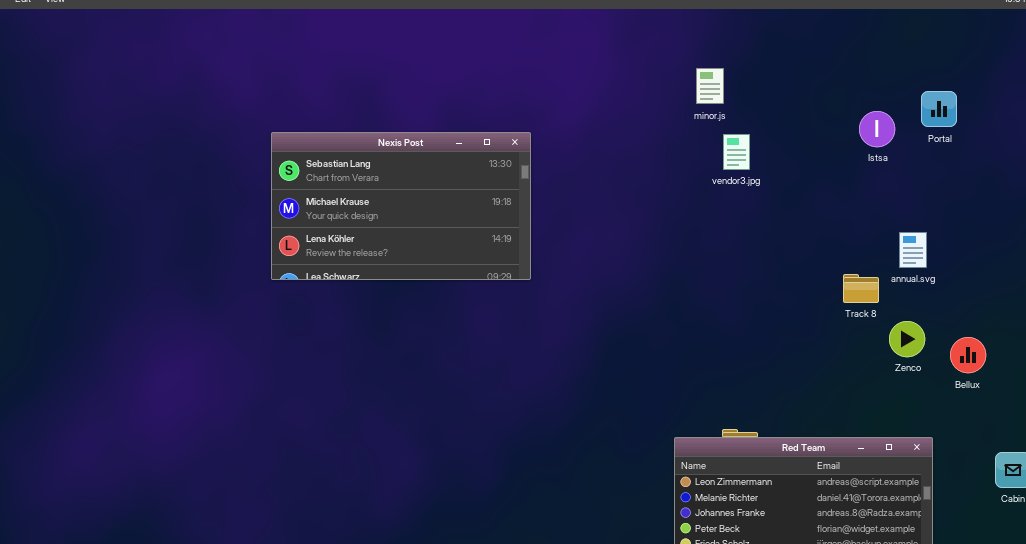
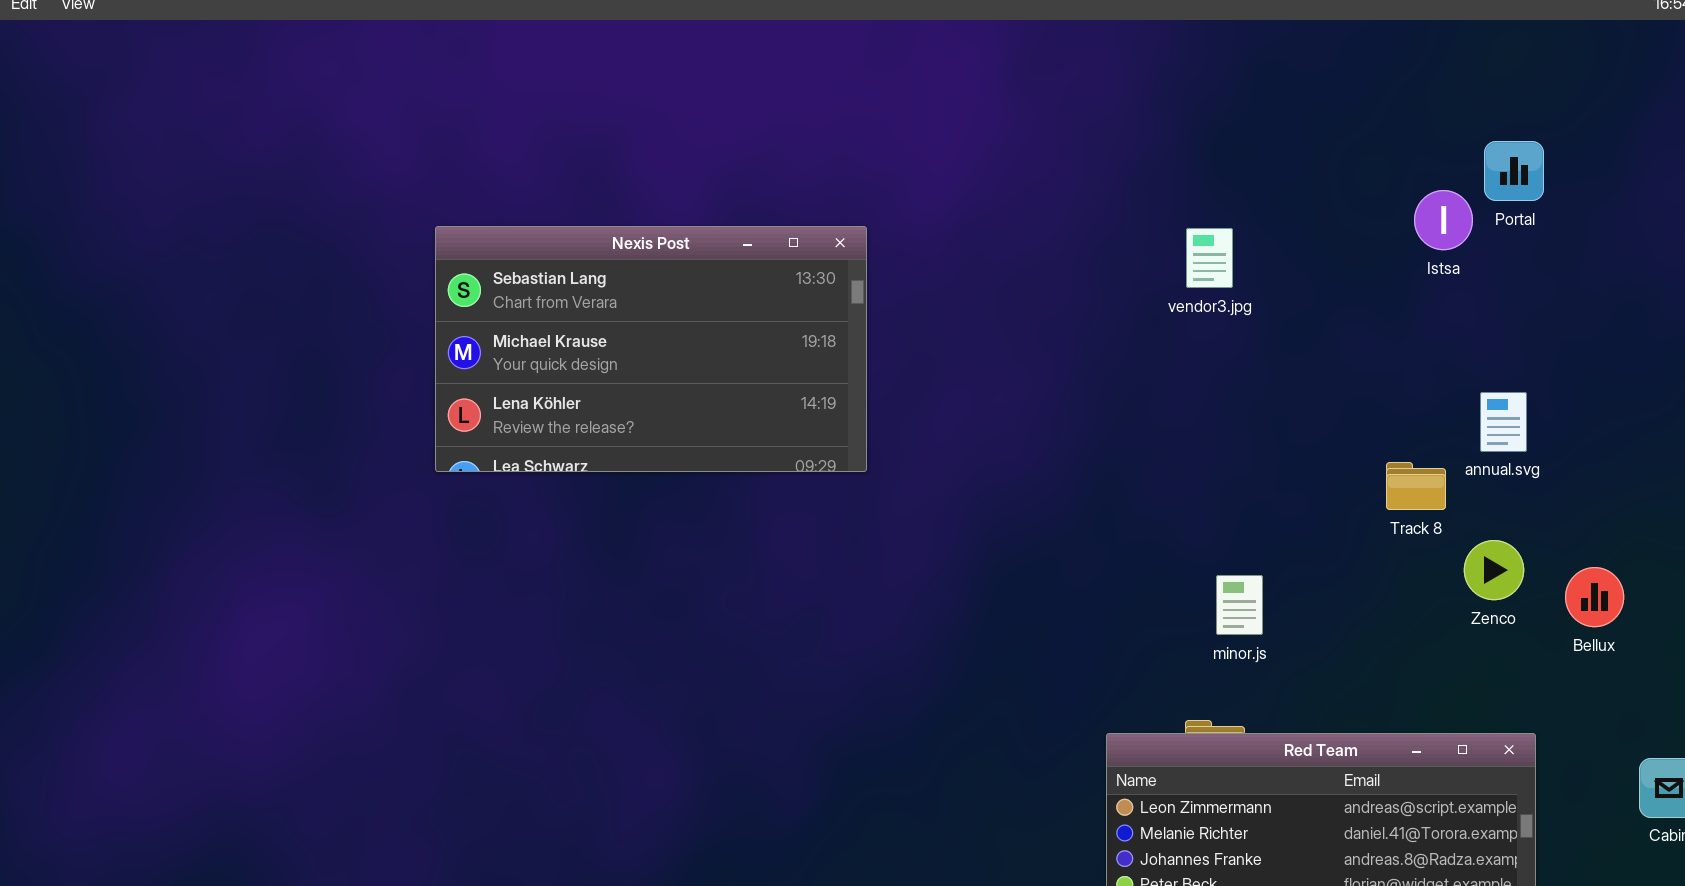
minor.js: [696,68,724,104] -> [1216,575,1263,635], moved
Portal: [921,91,957,127] -> [1484,141,1544,201], moved

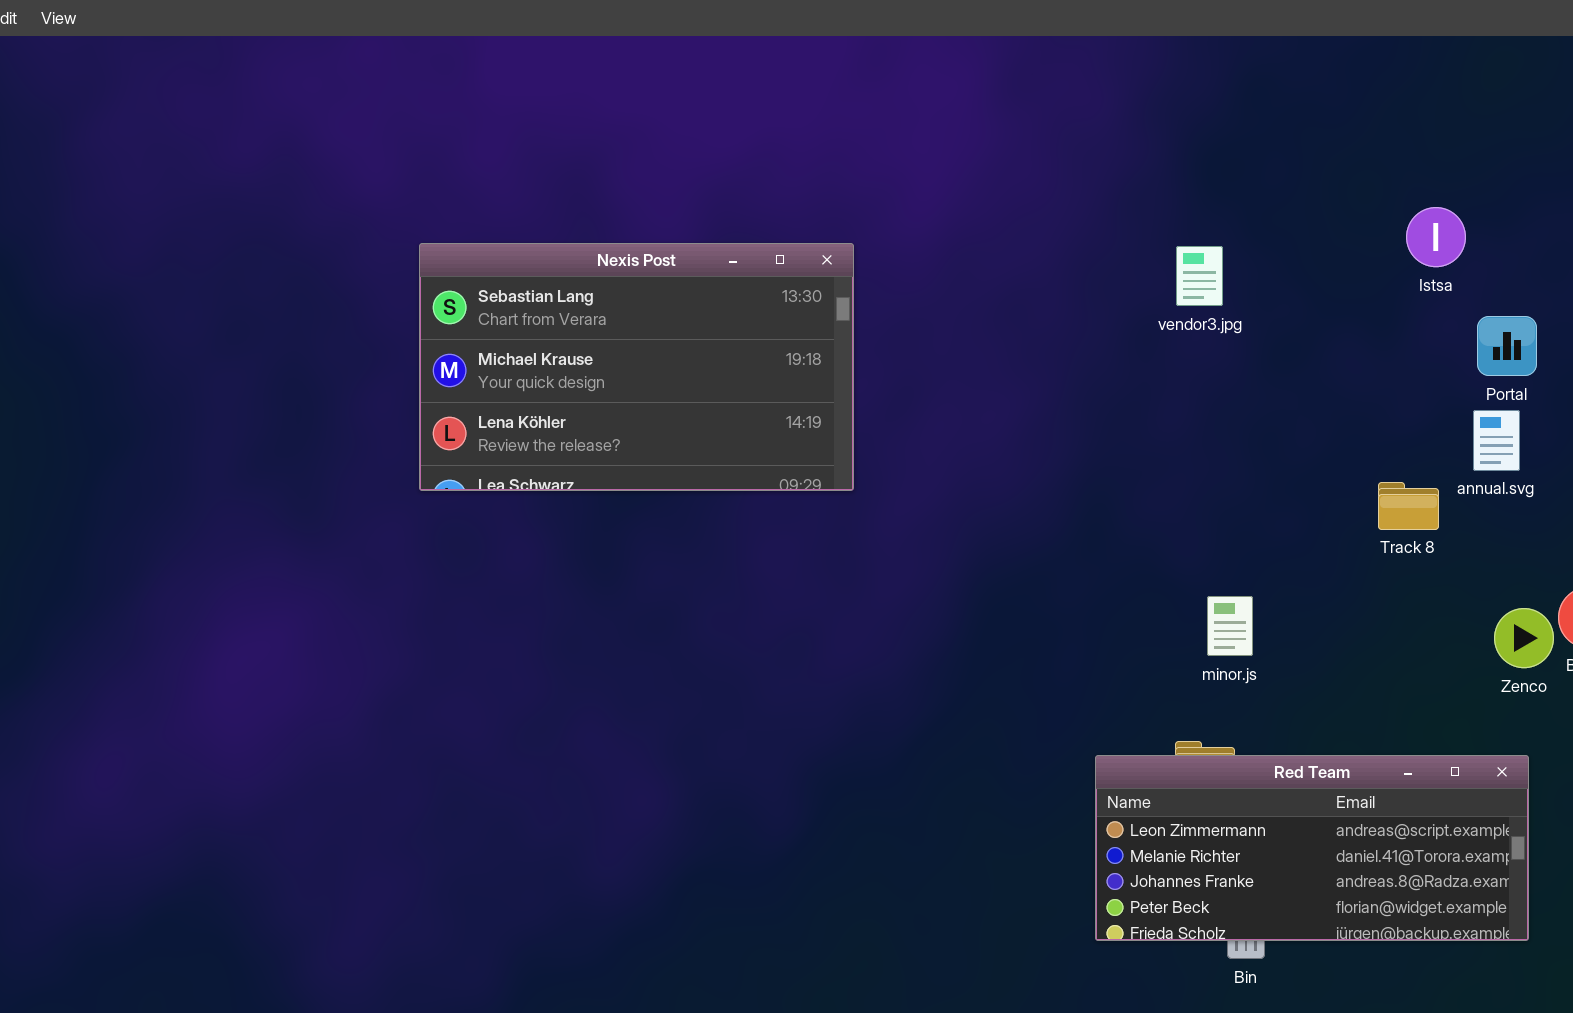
Portal: [1484,141,1544,201] -> [1477,316,1537,376], moved
Zenco: [1464,540,1524,600] -> [1494,608,1554,668], moved

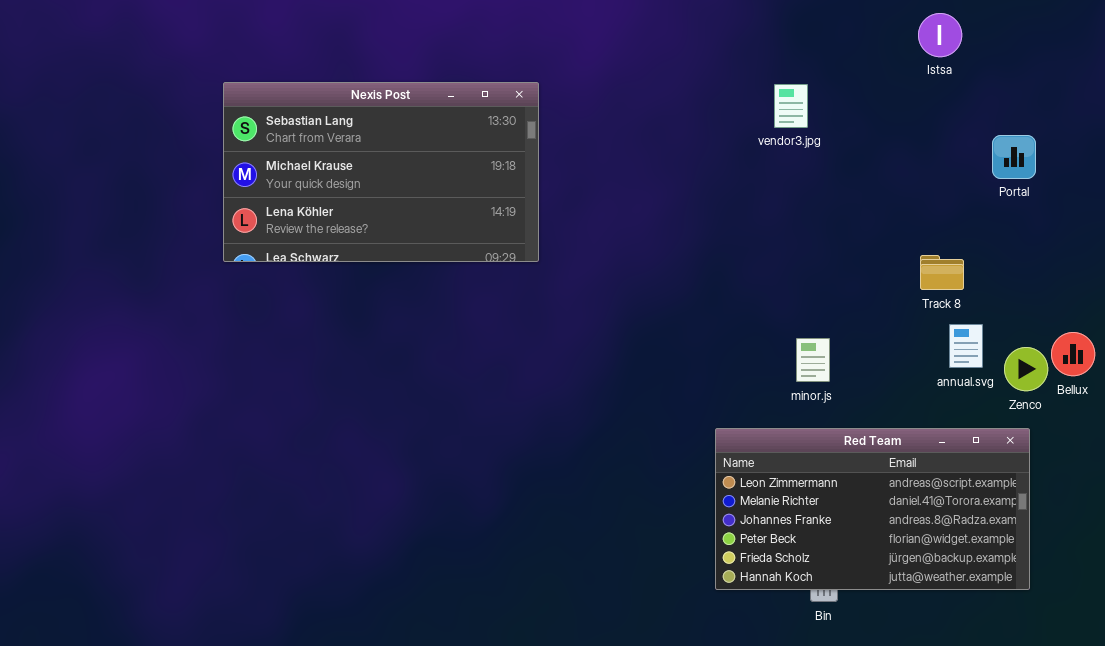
Istsa: [1406,207,1466,267] -> [918,13,962,57], moved
annual.svg: [1473,410,1520,471] -> [949,324,983,368], moved
Red Team: [1095,755,1529,941] -> [715,428,1030,590], resized

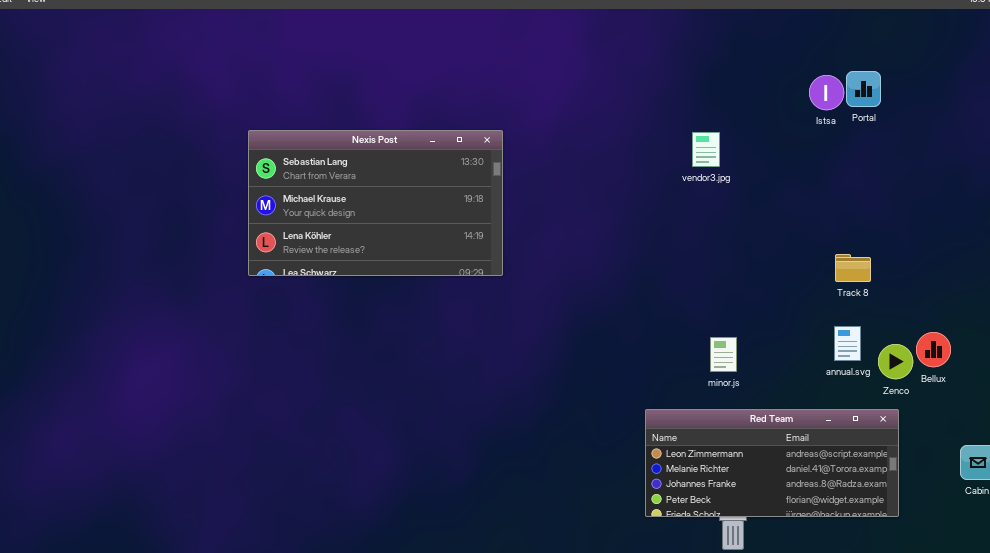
Portal: [992,135,1036,179] -> [846,71,881,107], moved
Track 8: [920,255,964,290] -> [835,254,871,282], moved
Red Team: [715,428,1030,590] -> [645,409,899,517], resized

